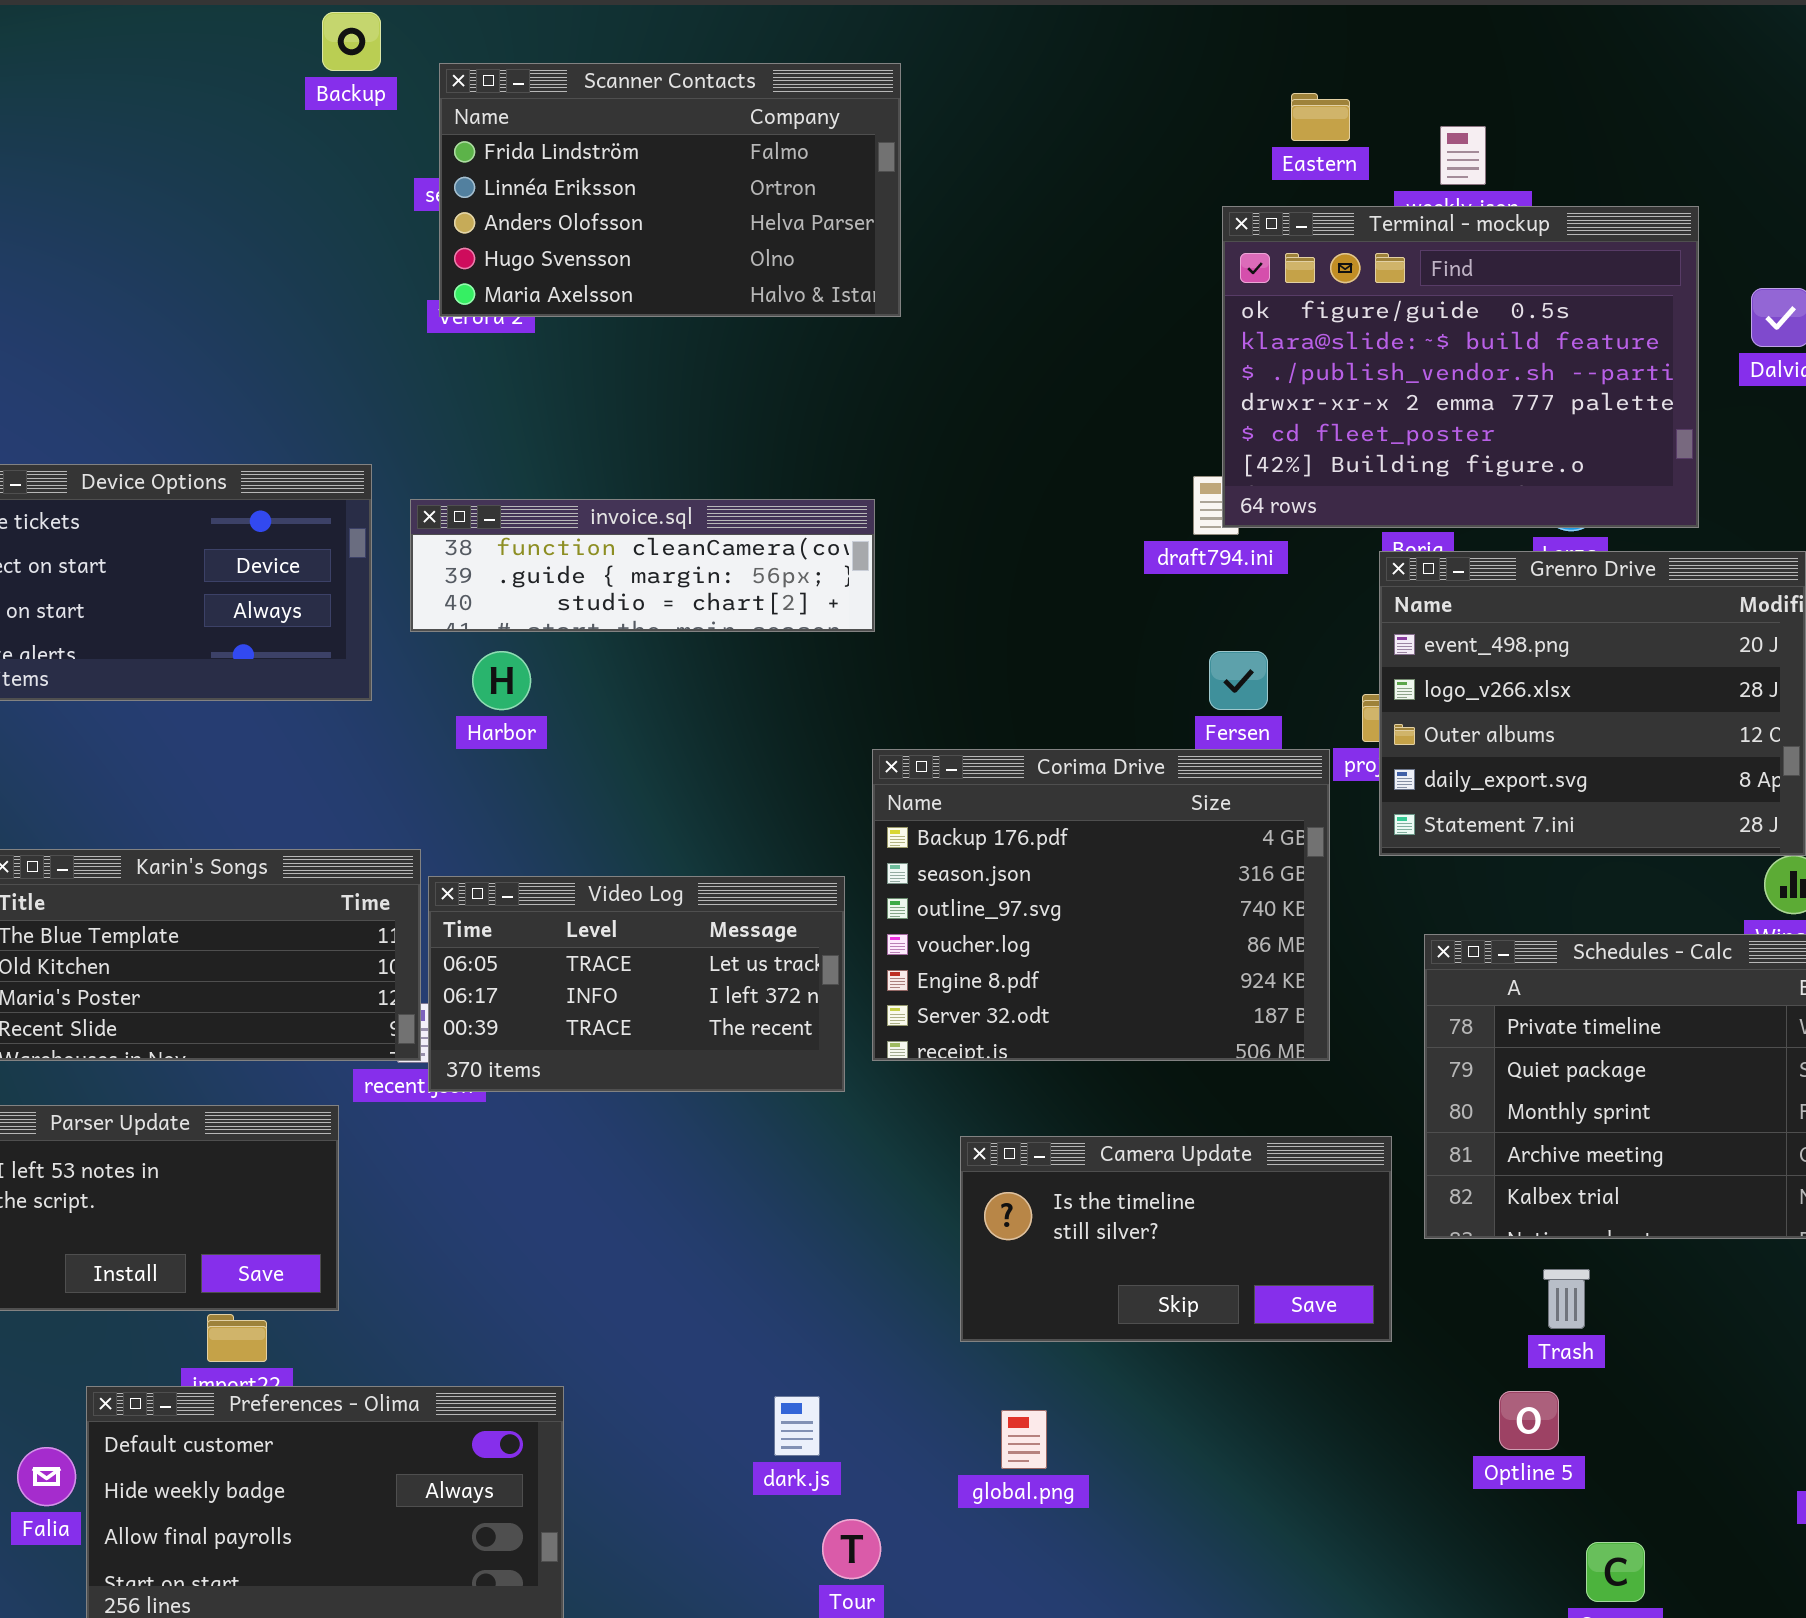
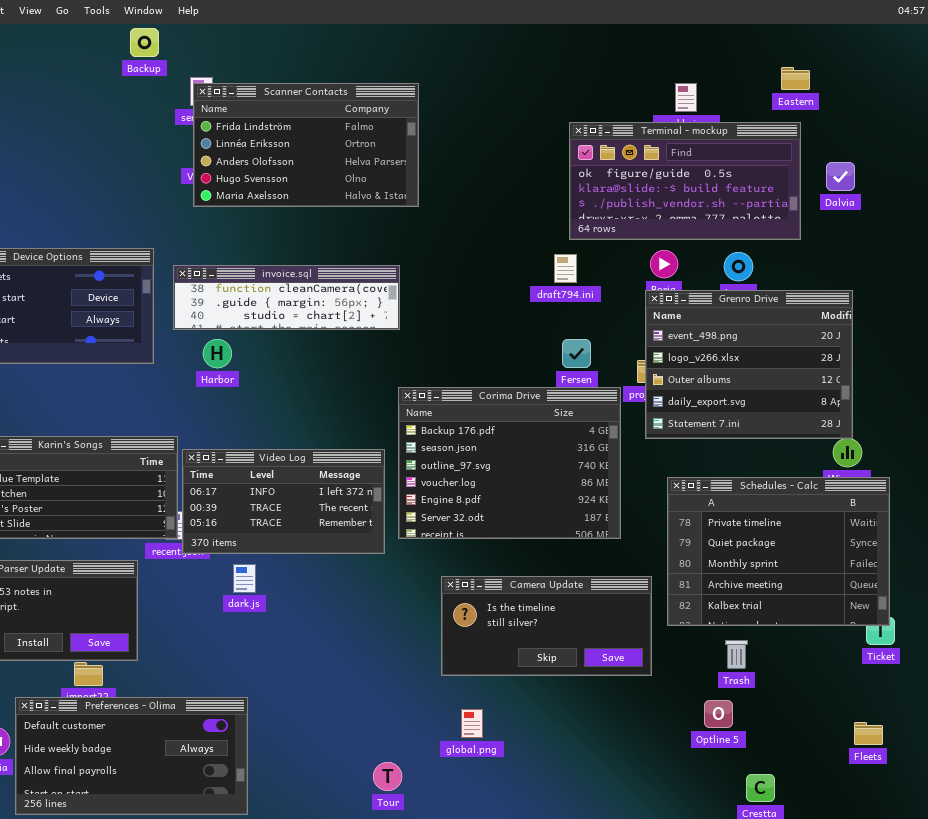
Scanner Contacts: [439,63,901,317] -> [193,83,419,207], moved
Eastern: [1291,93,1350,141] -> [781,67,810,90], moved
Terminal - mockup: [1222,206,1699,528] -> [569,122,801,240], resized
Video Log: [428,876,845,1092] -> [182,449,385,554], scrolled down 1 row
dark.js: [774,1396,820,1456] -> [233,564,256,593], moved

